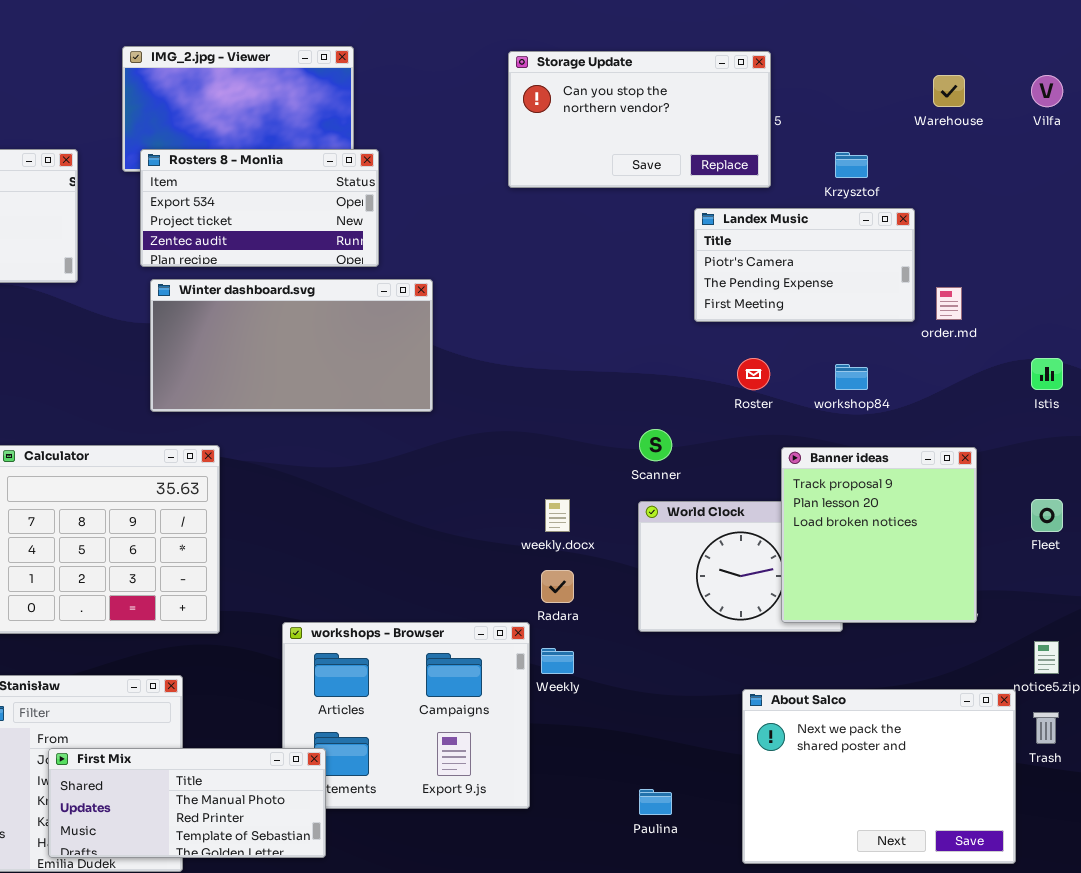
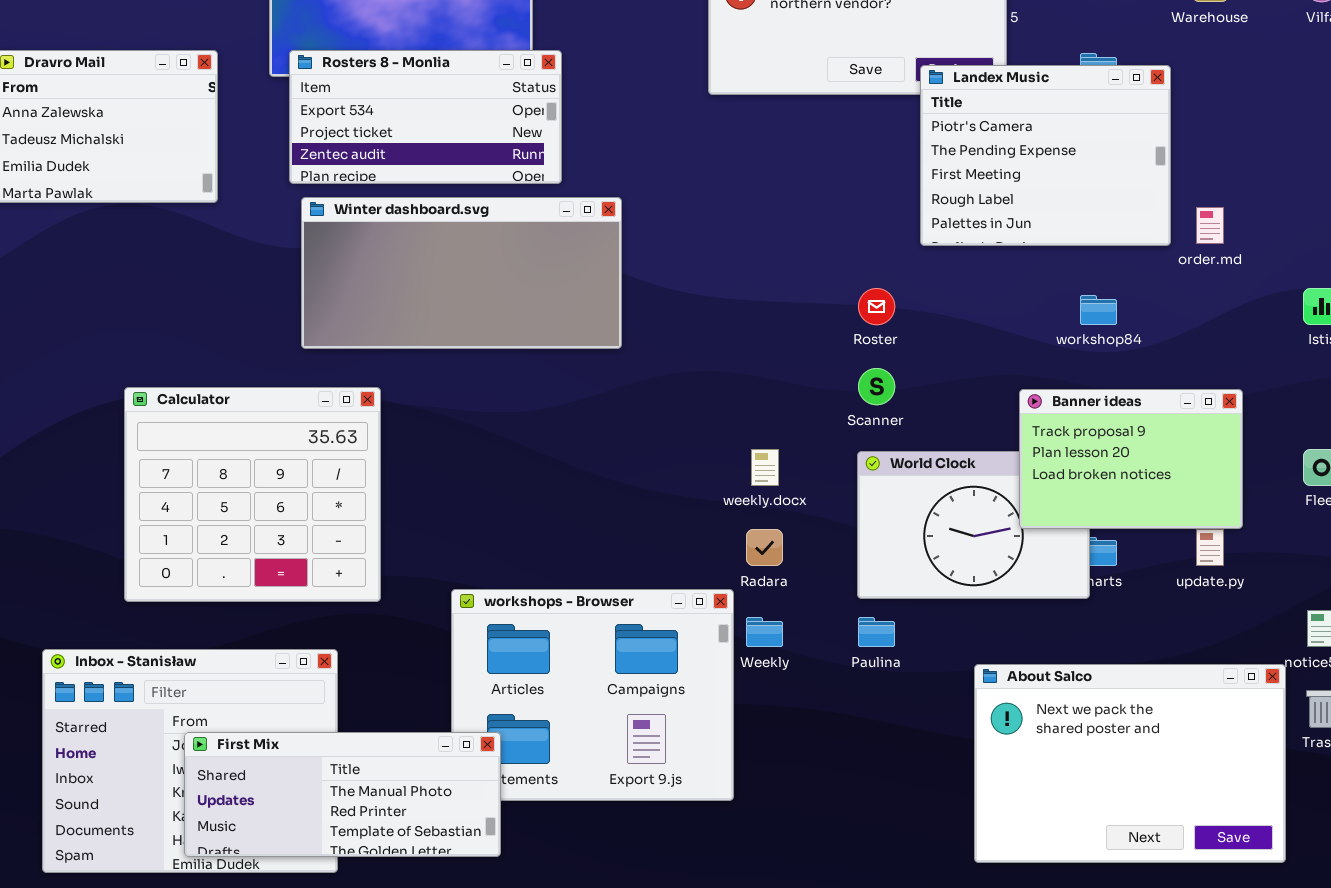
Landex Music: [694,208,915,322] -> [920,65,1171,246], resized
Roster: [737,358,770,390] -> [858,288,895,325], moved
Banner ideas: [781,447,977,623] -> [1019,389,1243,529], resized
Paulina: [639,789,672,815] -> [858,617,895,647], moved

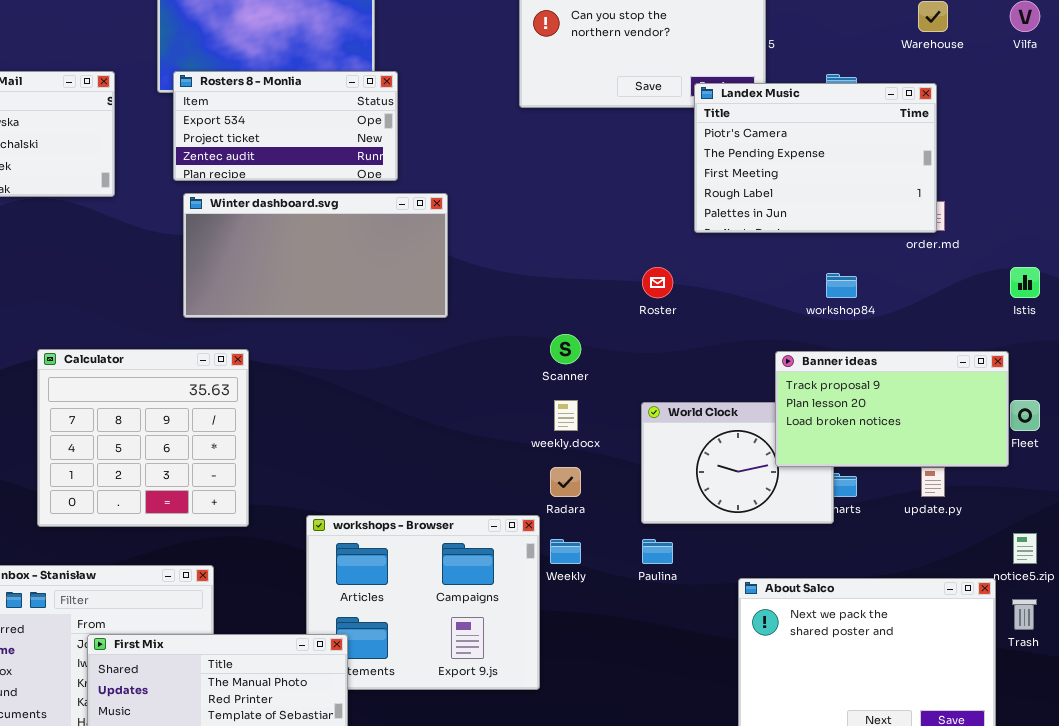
Landex Music: [920,65,1171,246] -> [694,83,937,233], resized
Scanner: [858,368,895,405] -> [550,334,581,364], moved
Banner ideas: [1019,389,1243,529] -> [775,351,1009,467], resized

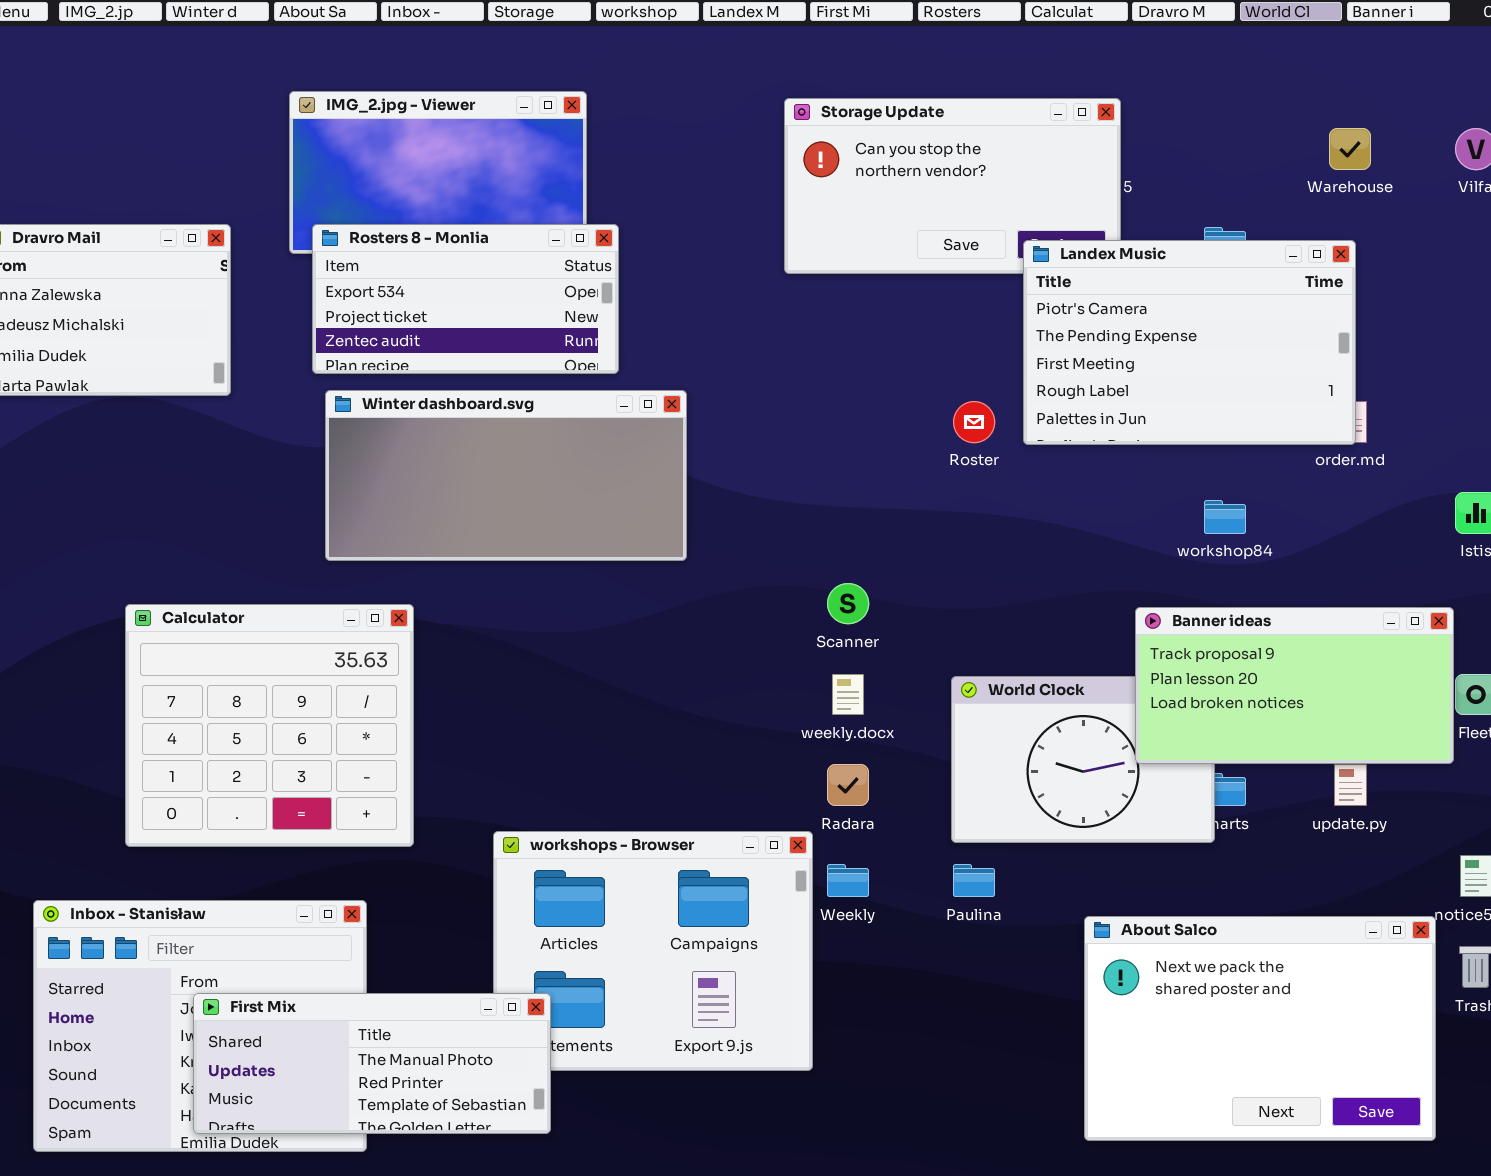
Roster: [642,267,673,298] -> [953,401,995,443], moved

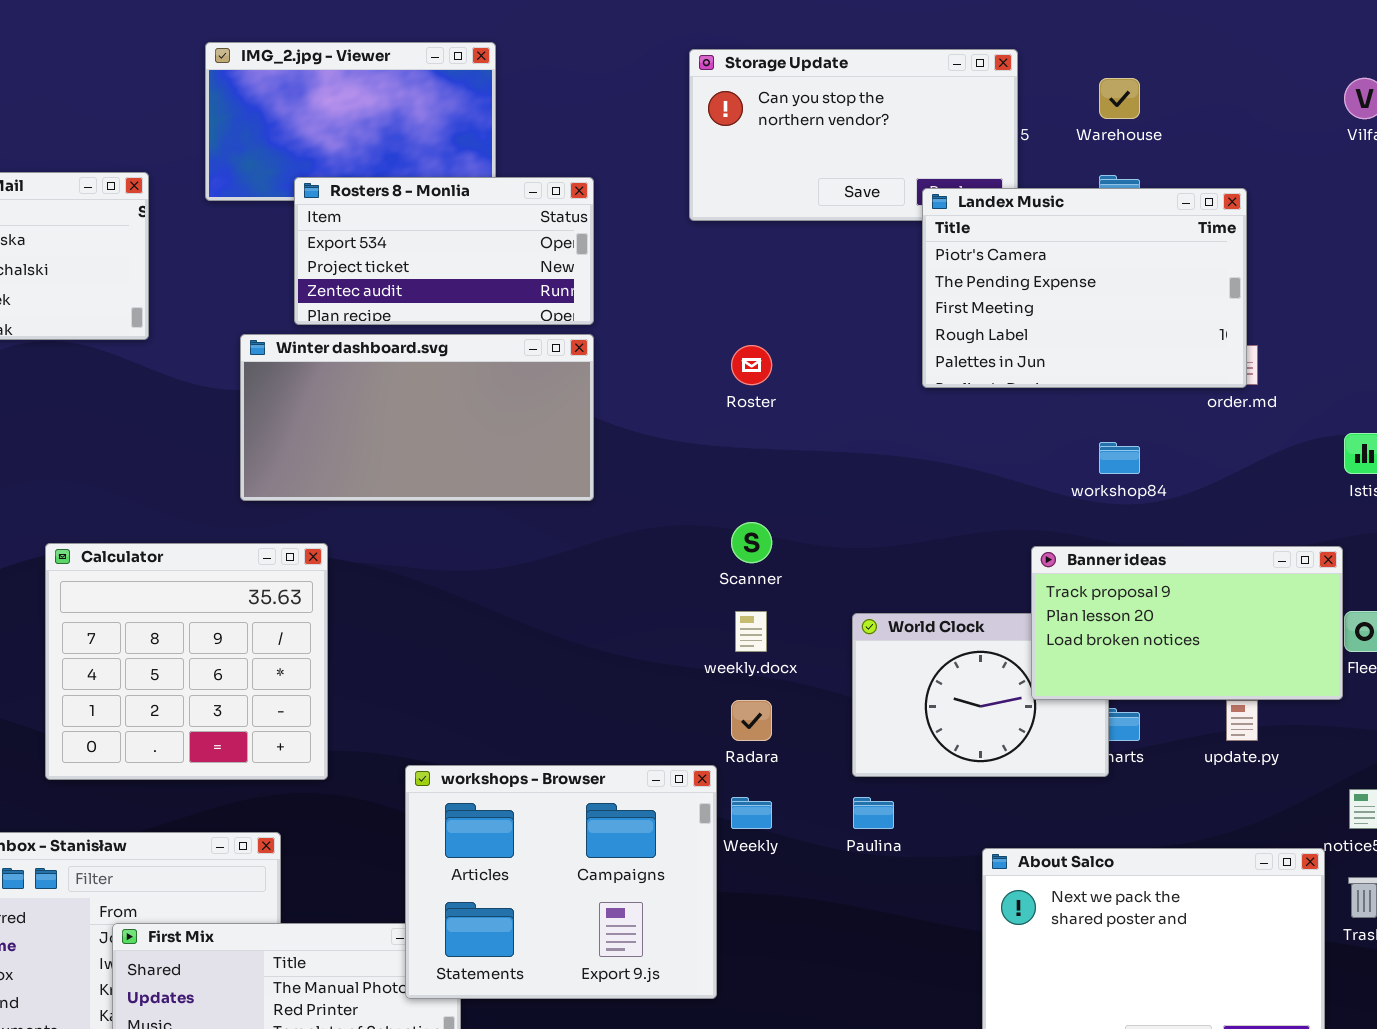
Warehouse: [1329,128,1371,170] -> [1099,78,1140,119], moved
Rosters 8 - Monlia: [312,224,619,374] -> [294,177,594,325], moved
Roster: [953,401,995,443] -> [731,345,772,385], moved
workshops - Browser: [493,831,813,1071] -> [405,765,717,999], raised

